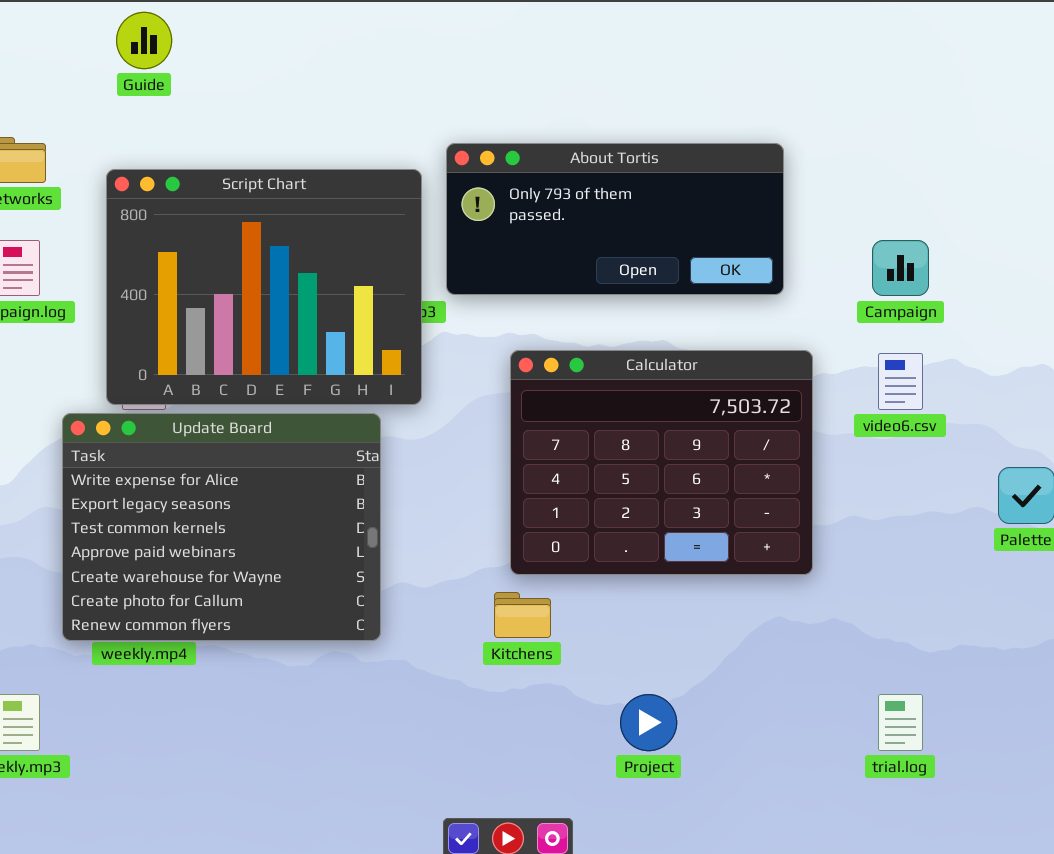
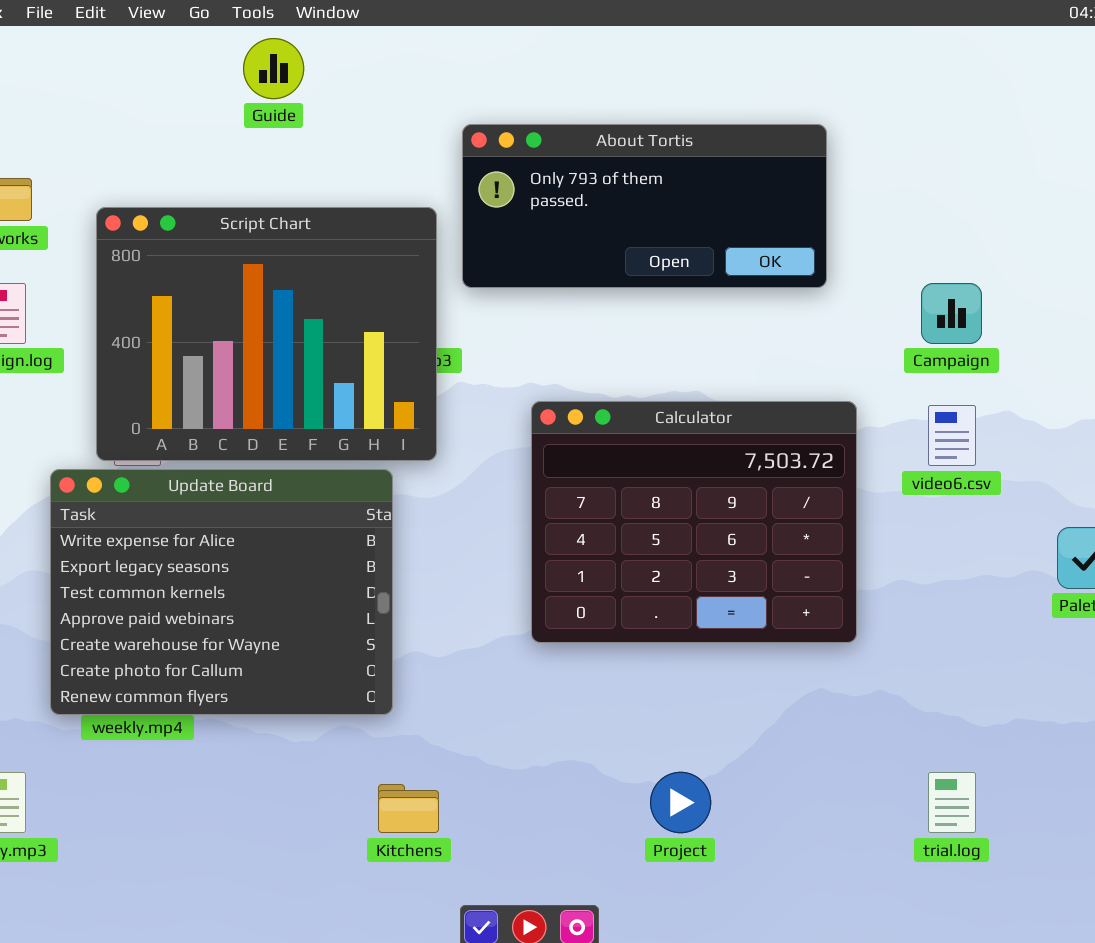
Guide: [116,12,172,69] -> [243,38,304,99], moved
About Tortis: [446,143,784,295] -> [462,124,827,288], moved
Kitchens: [494,592,551,638] -> [378,784,439,833], moved

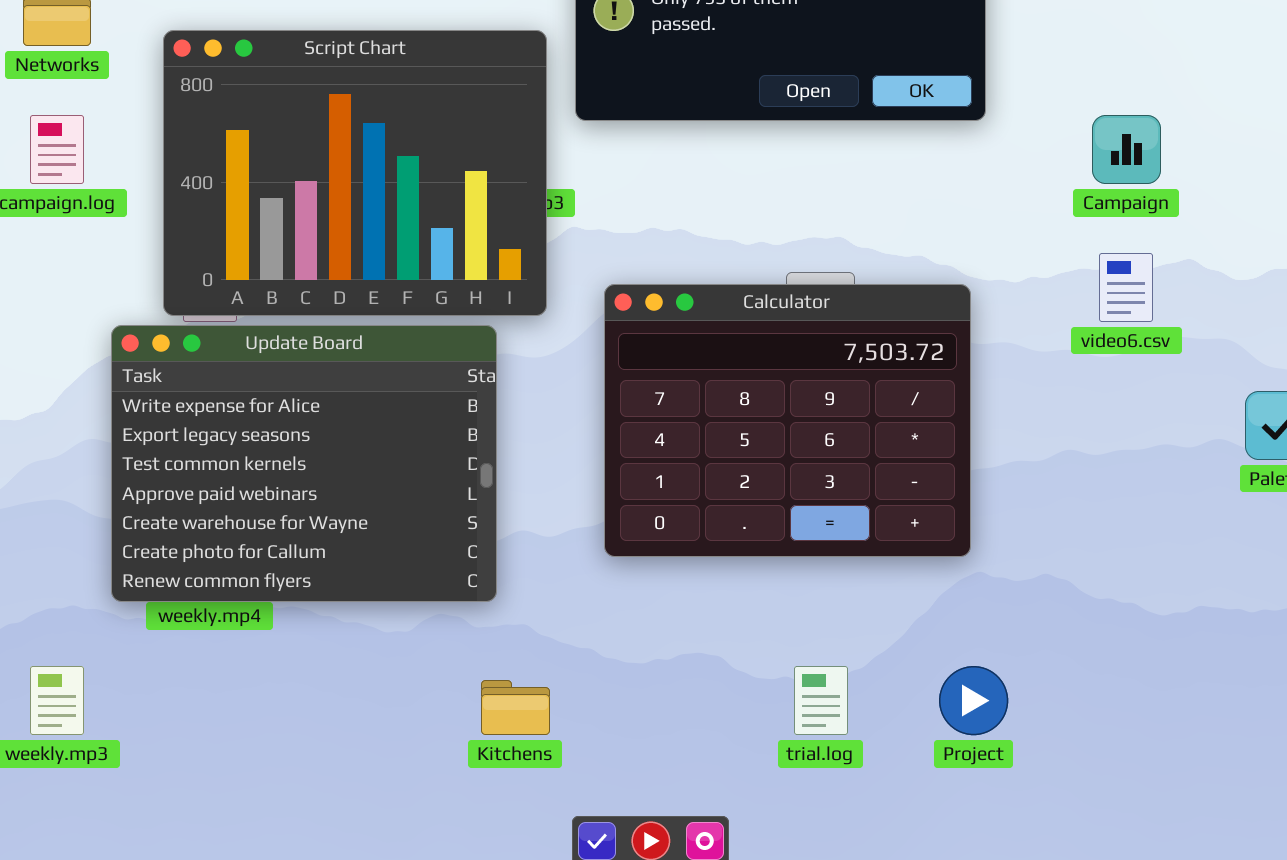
Calculator: [531,401,857,643] -> [604,284,971,557], moved
Project: [650,772,711,833] -> [939,666,1008,735], moved
trial.log: [928,772,976,833] -> [794,666,848,735], moved

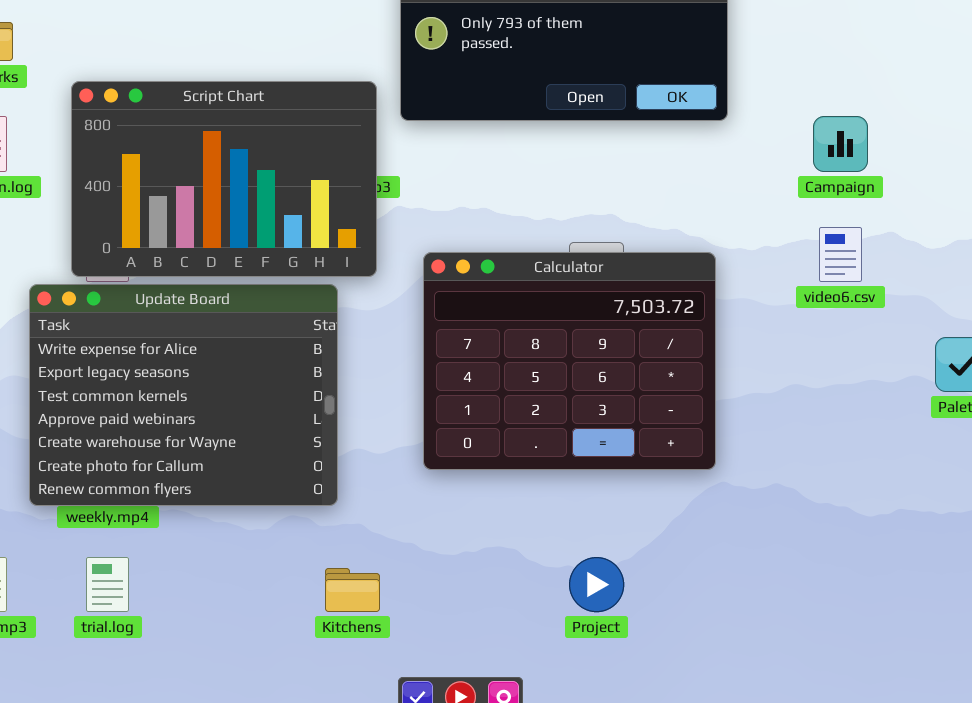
Script Chart: [163,30,547,316] -> [71,81,377,277], resized
trial.log: [794,666,848,735] -> [86,557,129,612], moved
Project: [939,666,1008,735] -> [569,557,624,612], moved

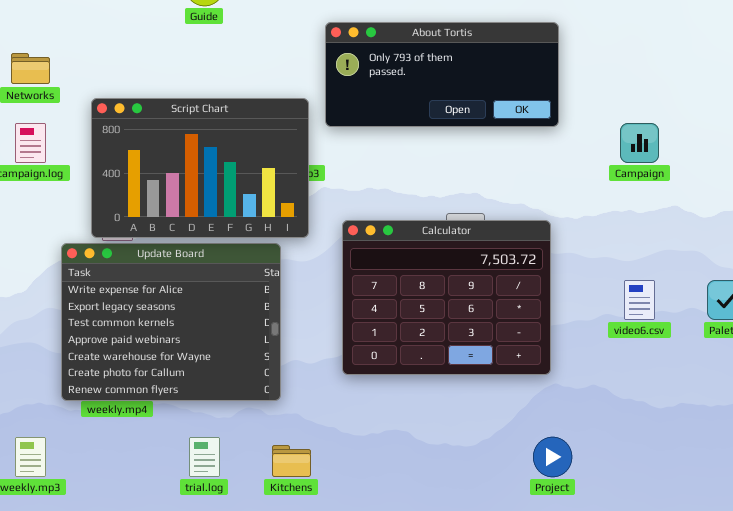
video6.csv: [819,227,862,282] -> [624,280,655,320], moved
trial.log: [86,557,129,612] -> [189,437,220,477], moved
Project: [569,557,624,612] -> [533,437,572,477], moved

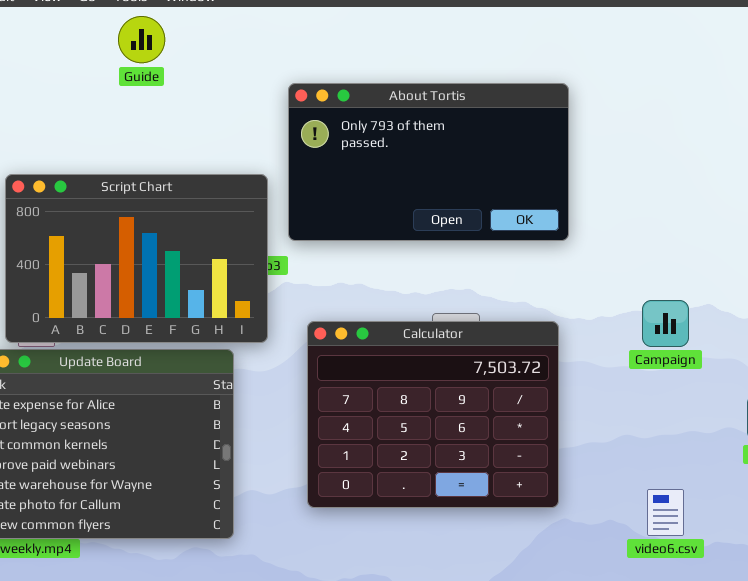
About Tortis: [325,22,559,127] -> [288,83,569,241], resized
Campaign: [620,123,659,163] -> [642,300,689,347], moved
video6.csv: [624,280,655,320] -> [647,489,684,536], moved

